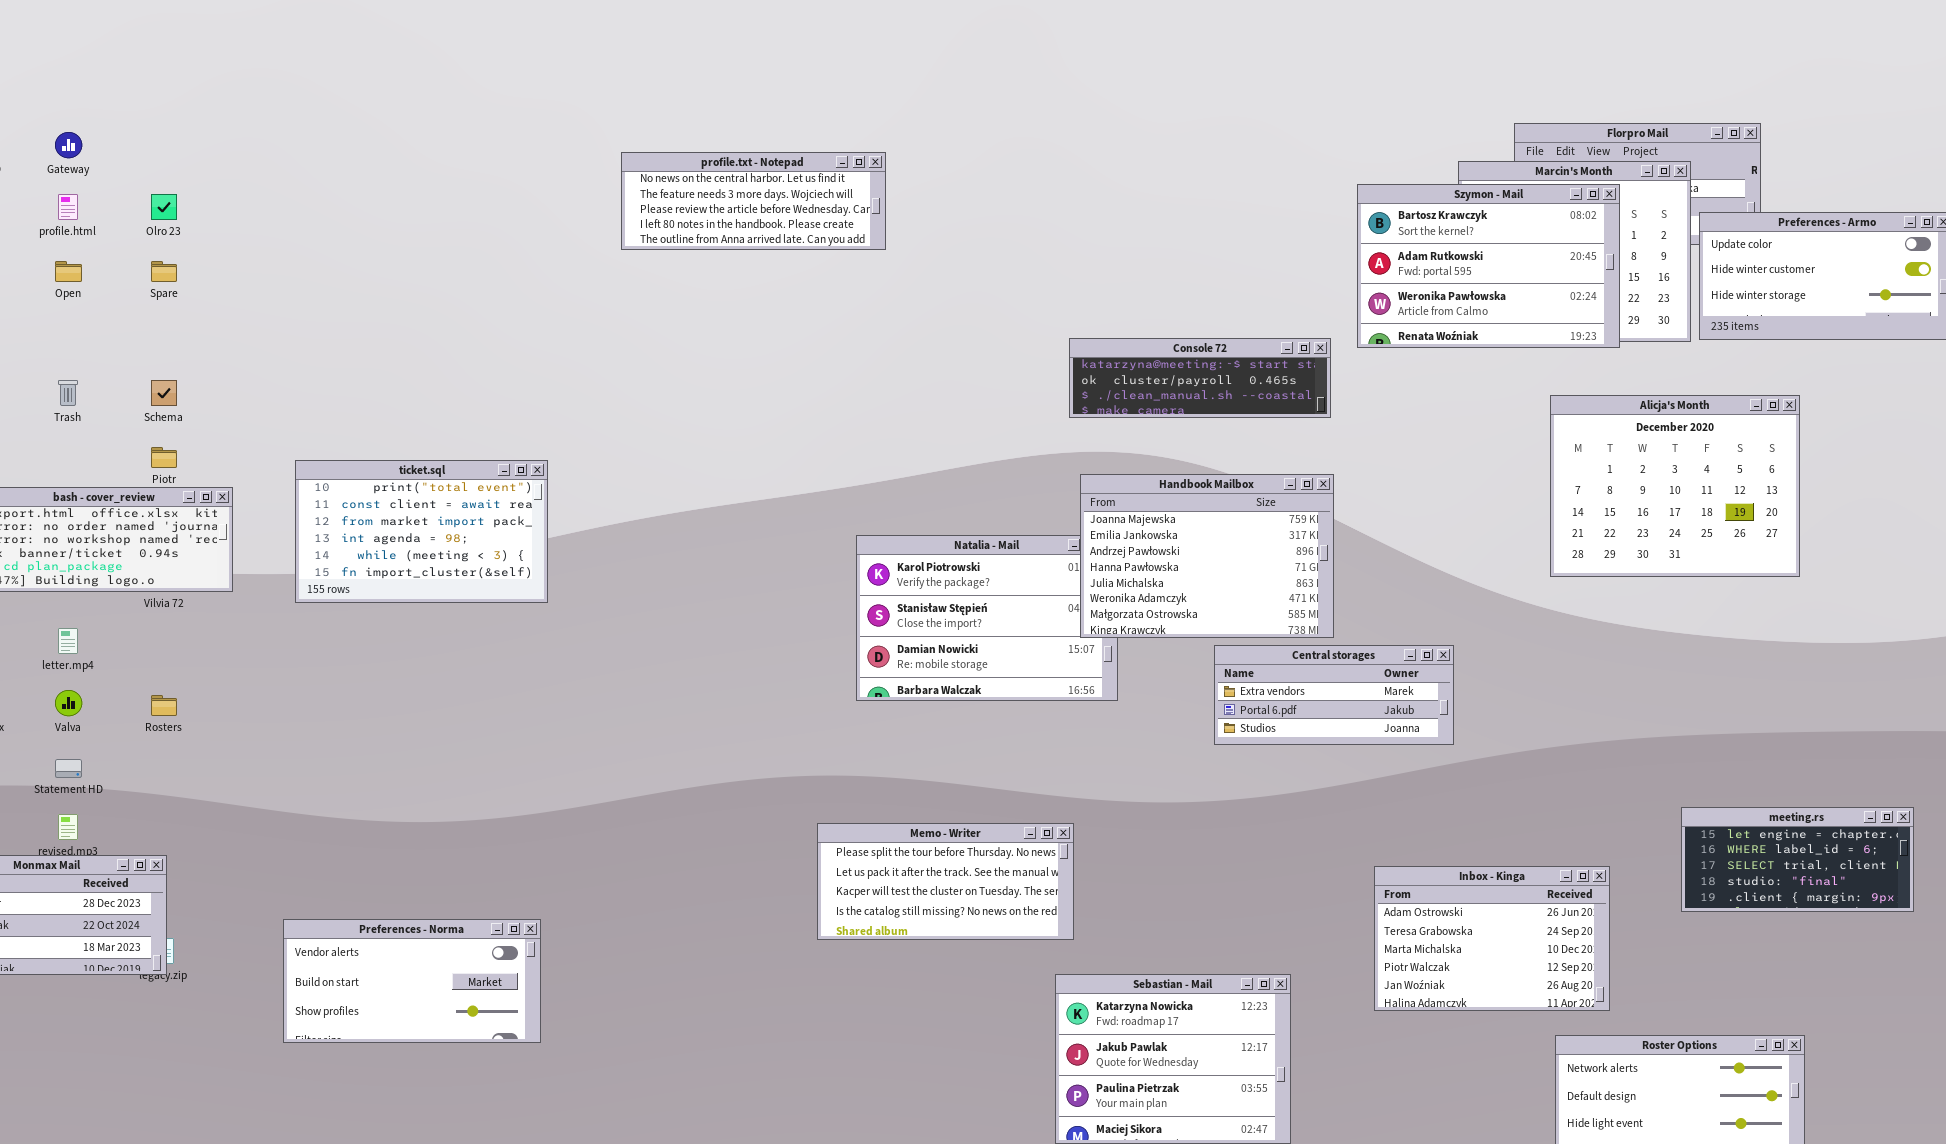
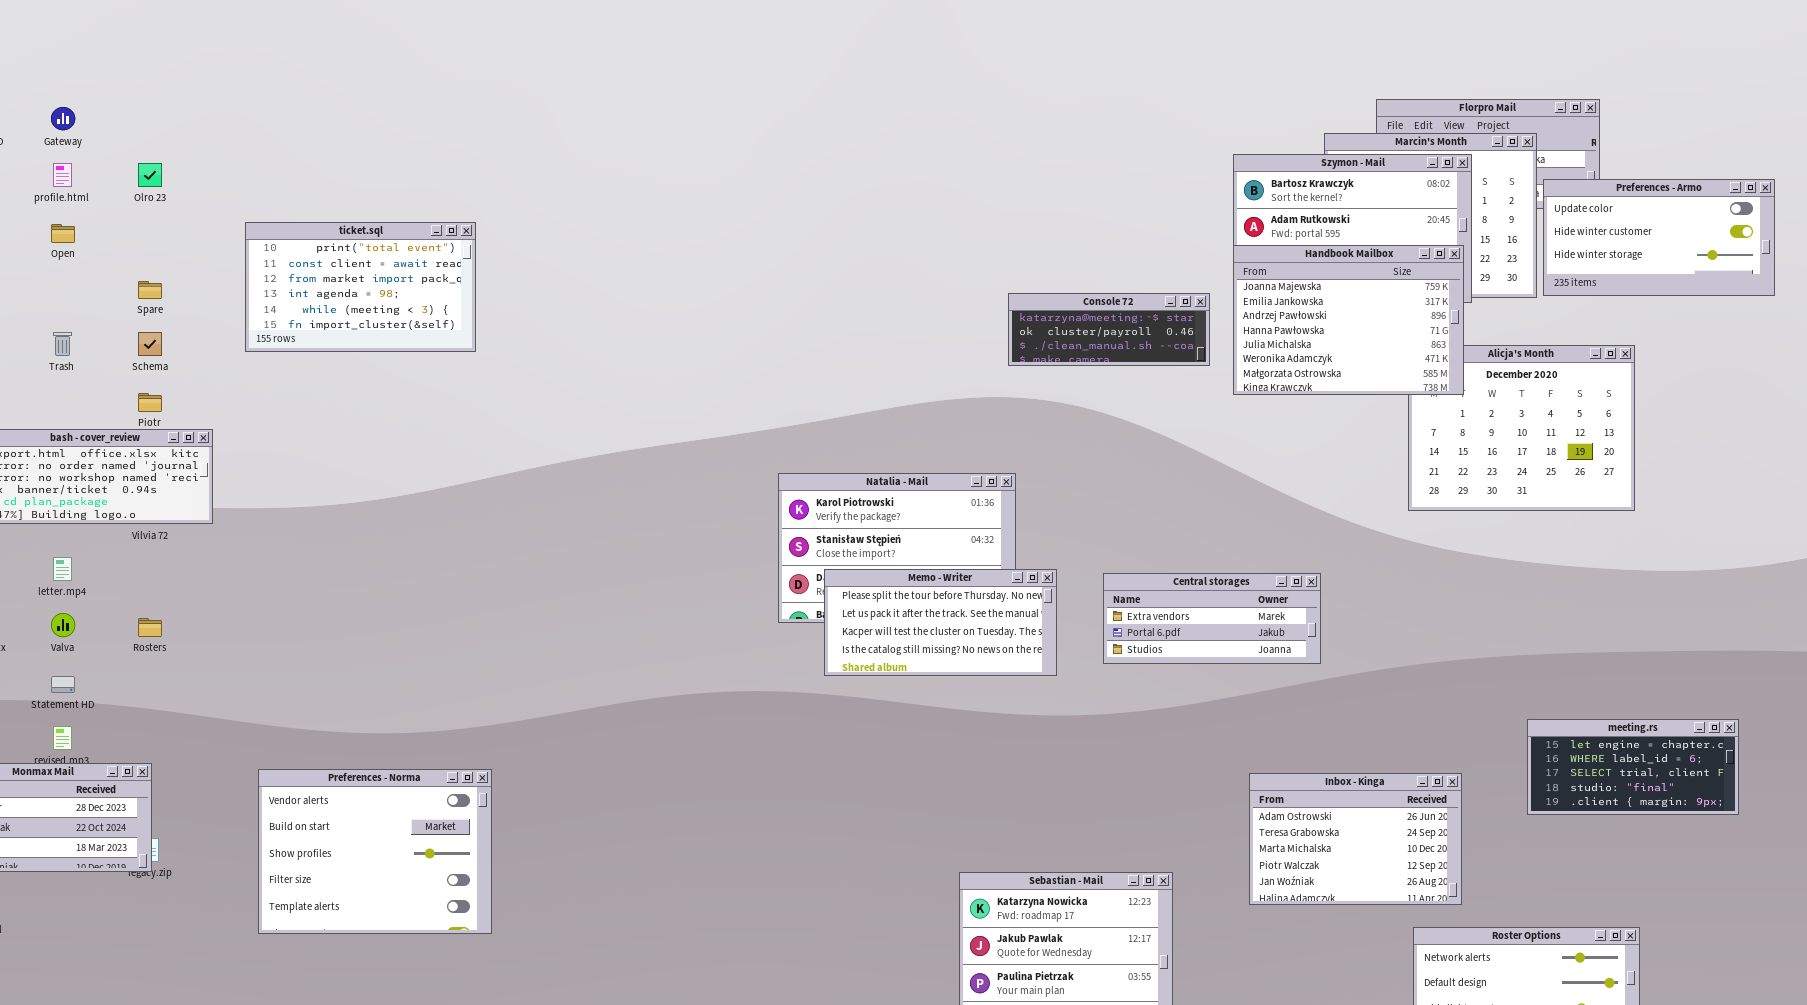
profile.txt - Notepad: [621,152,886,250] -> none, closed
Spare: [151,261,177,282] -> [138,281,162,299], moved
Console 72: [1069,338,1331,418] -> [1008,293,1210,366], resized
ticket.sql: [295,460,548,603] -> [245,222,476,352], moved
Handbook Mailbox: [1080,474,1334,638] -> [1233,245,1464,395], moved
Memo - Writer: [817,823,1074,940] -> [824,569,1057,676], moved
Preferences - Norma: [283,919,541,1043] -> [258,769,492,934], resized

